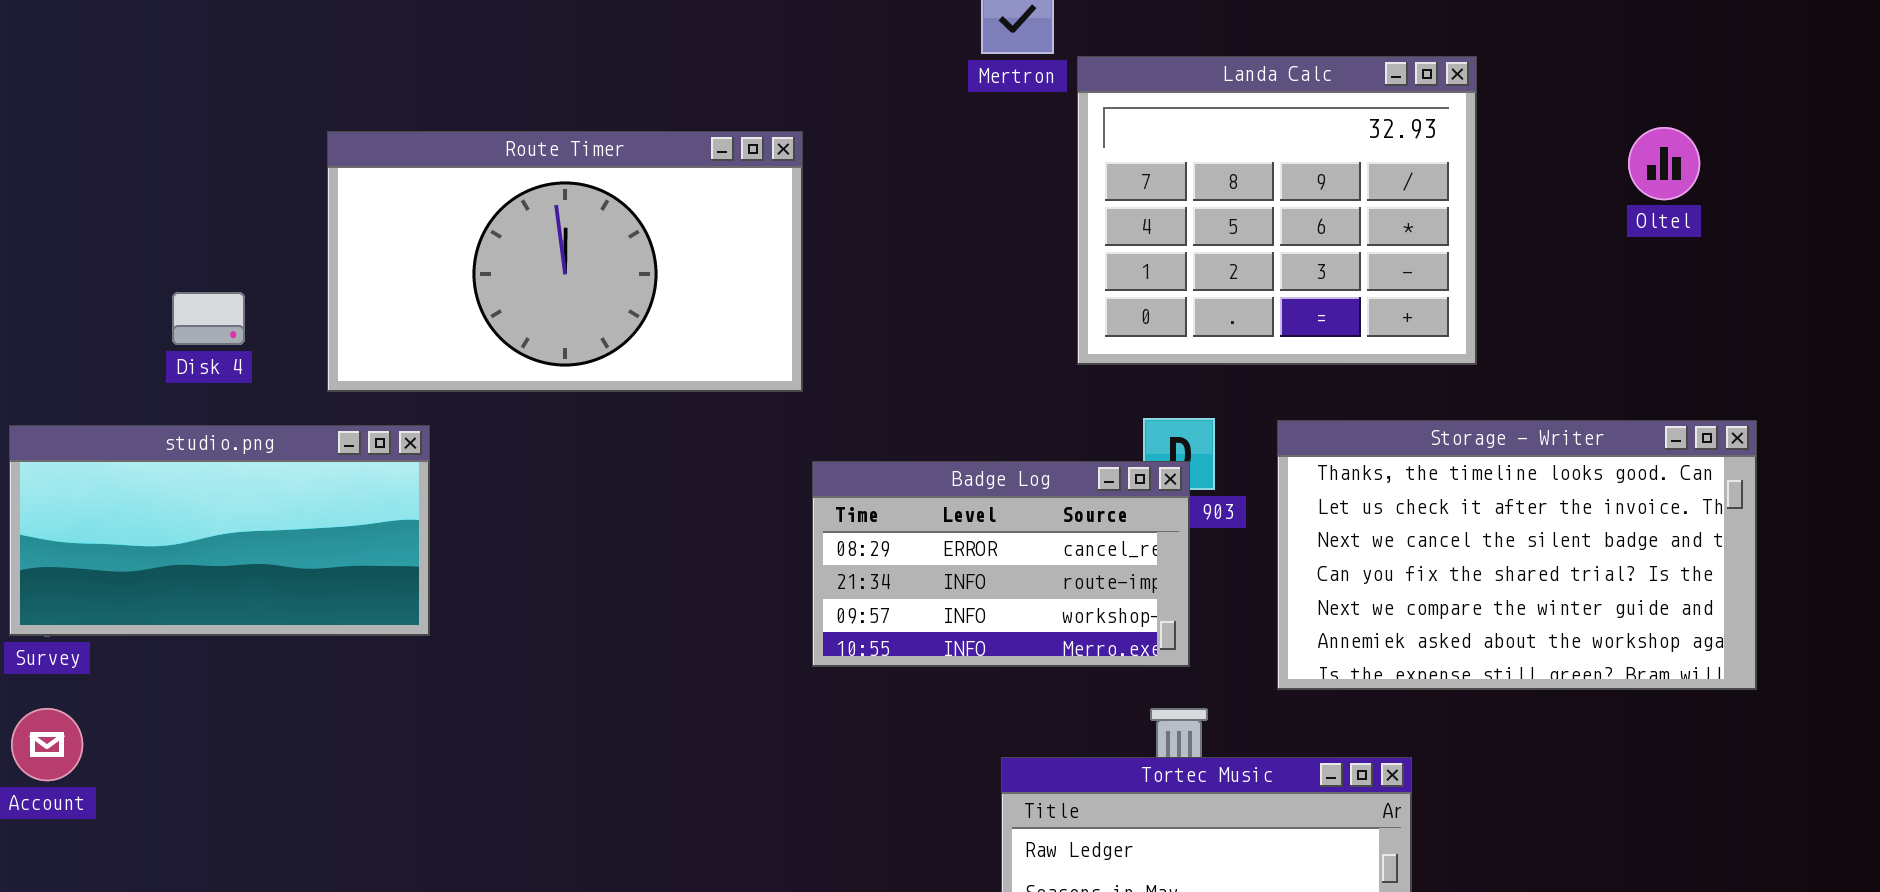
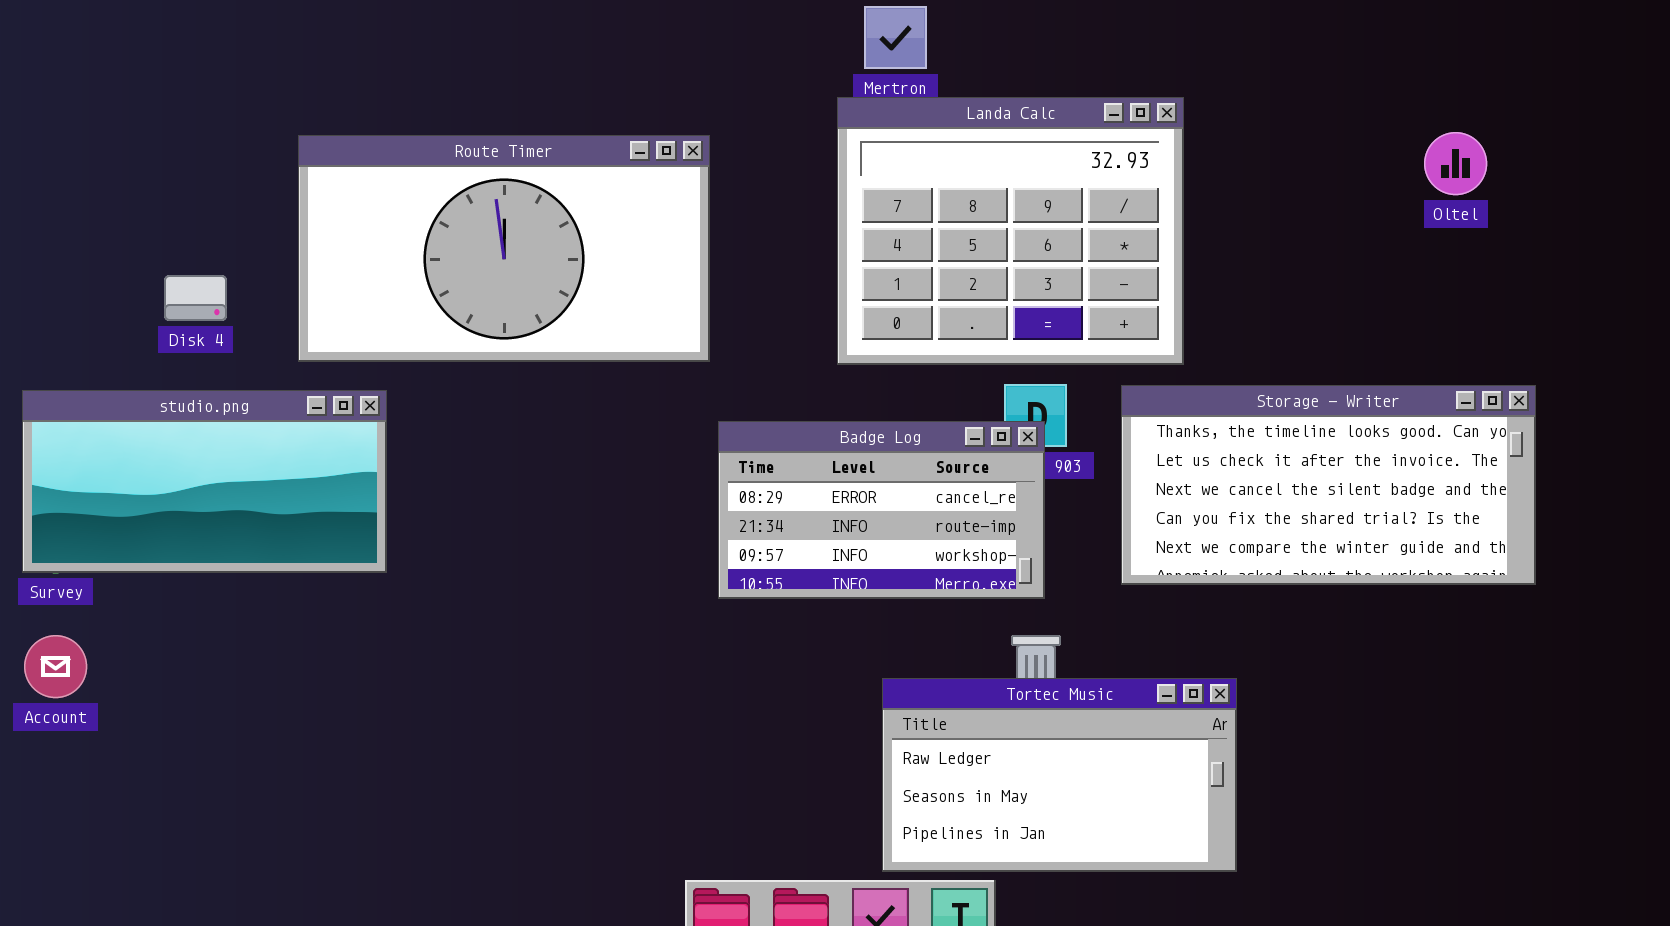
Landa Calc: [1077,56,1477,365] -> [837,97,1184,365], moved
Storage - Writer: [1277,420,1757,690] -> [1121,385,1536,585], resized

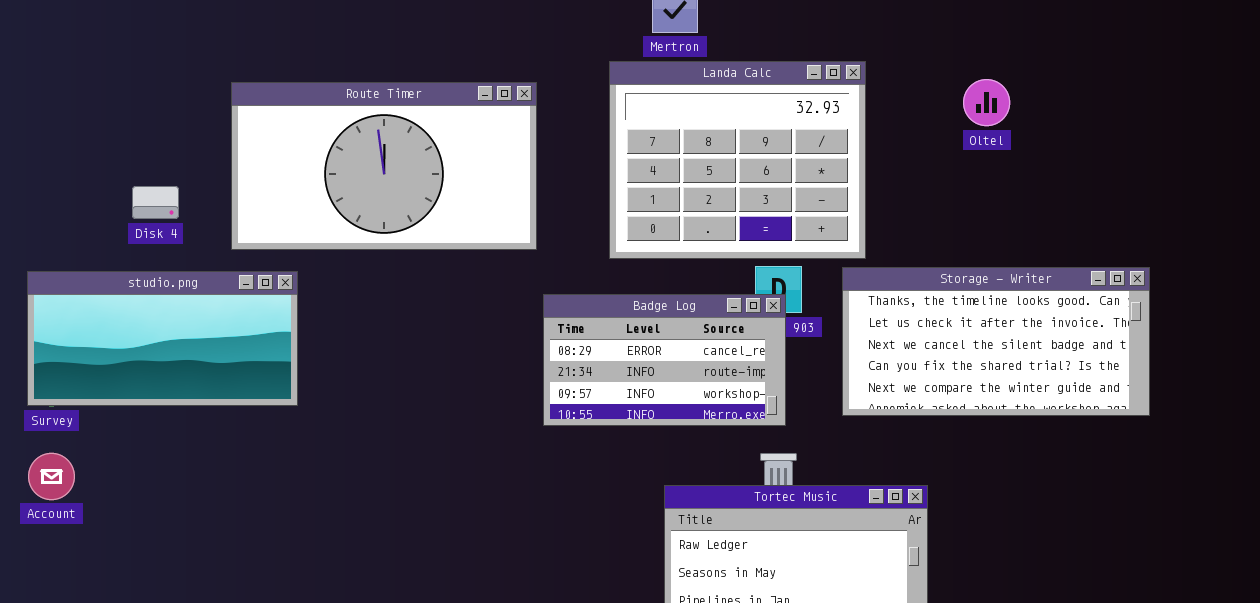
Landa Calc: [837,97,1184,365] -> [609,61,866,259], moved
Oltel: [1424,132,1487,195] -> [963,79,1010,126], moved

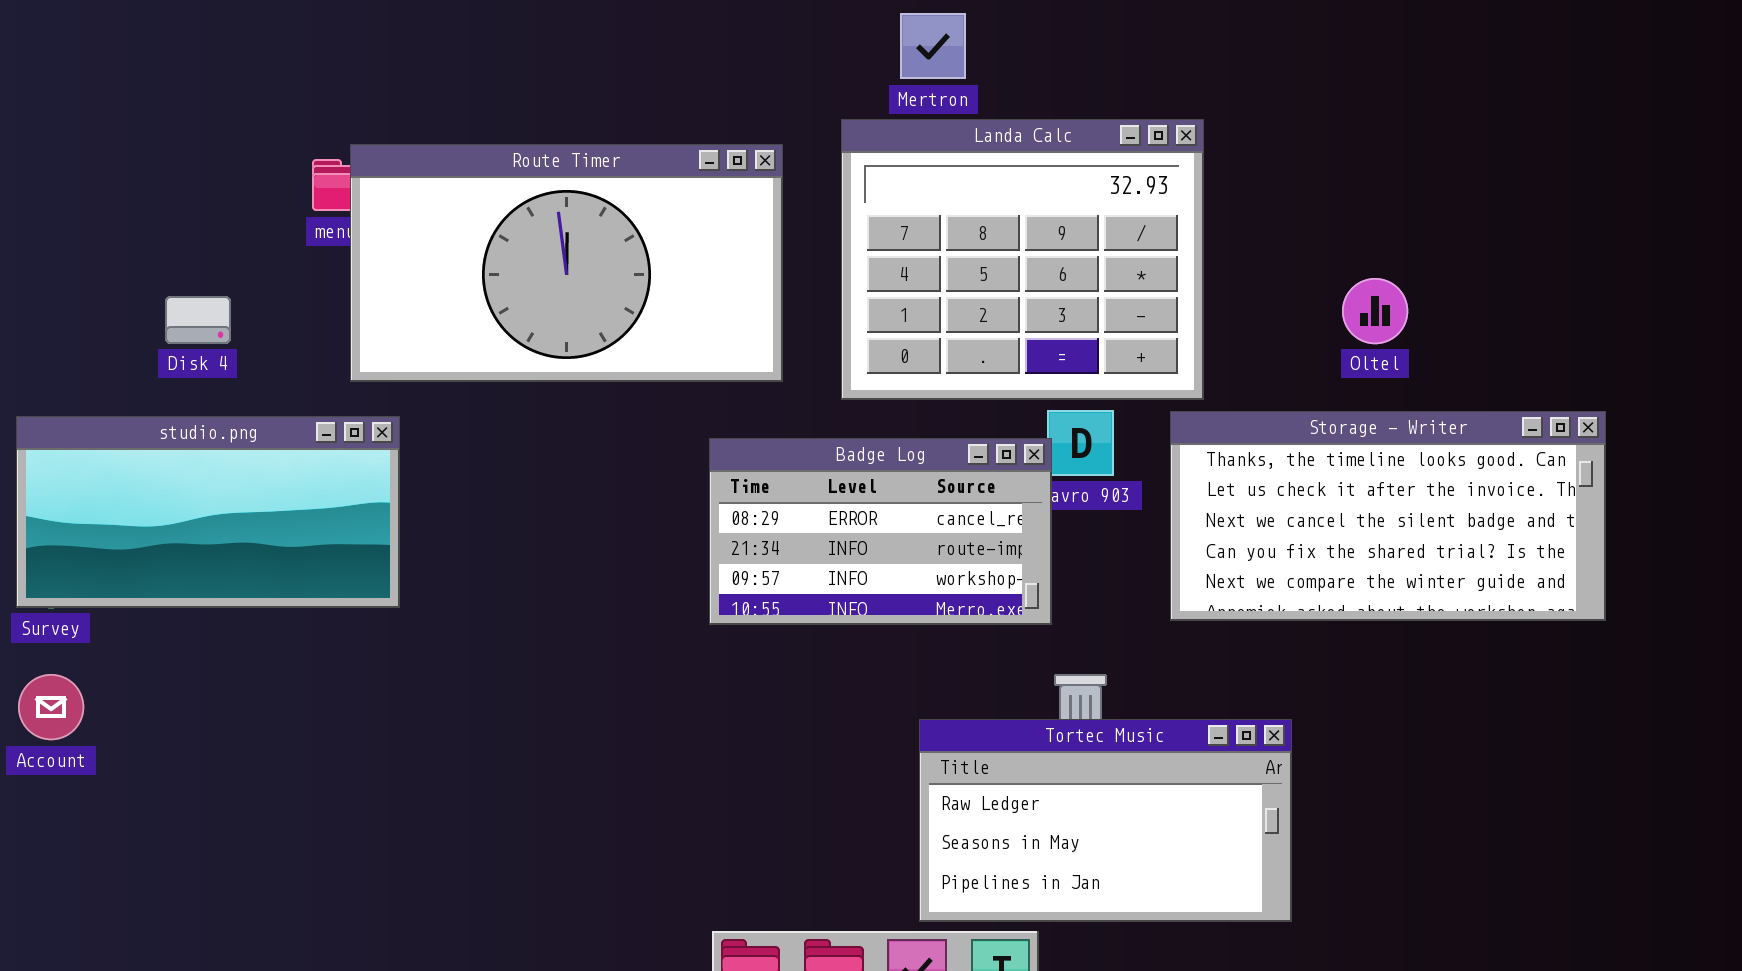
Oltel: [963,79,1010,126] -> [1342,278,1408,344], moved
Route Timer: [231,82,537,250] -> [350,144,783,382], moved
Badge Log: [543,294,786,426] -> [709,438,1052,625], moved

